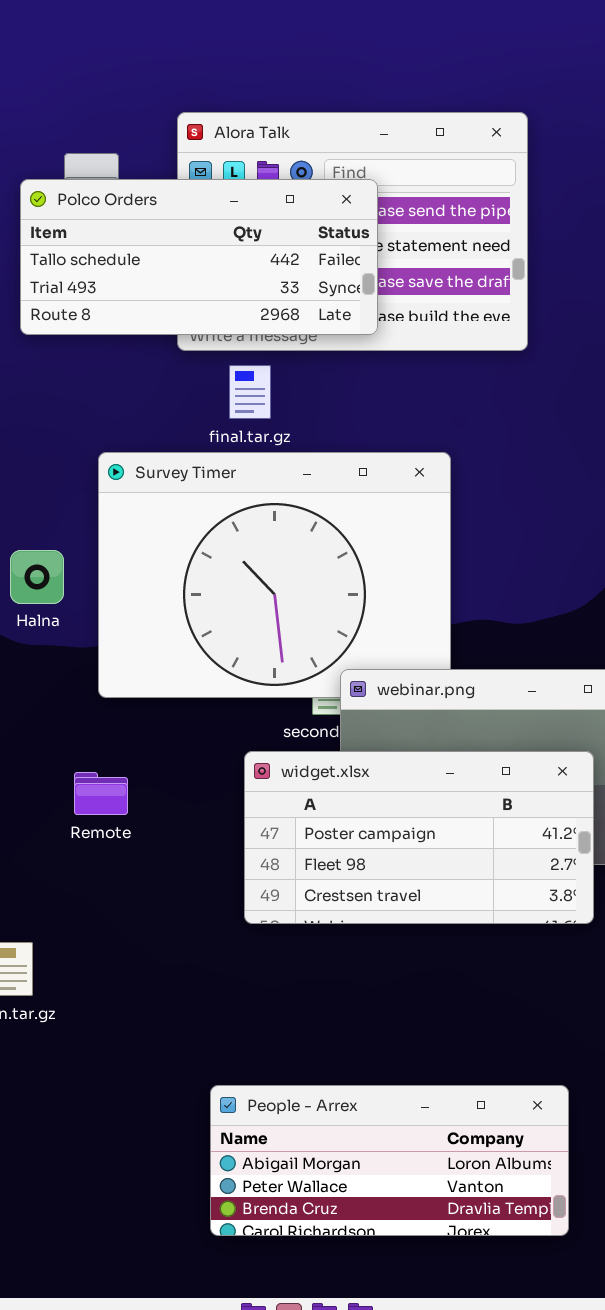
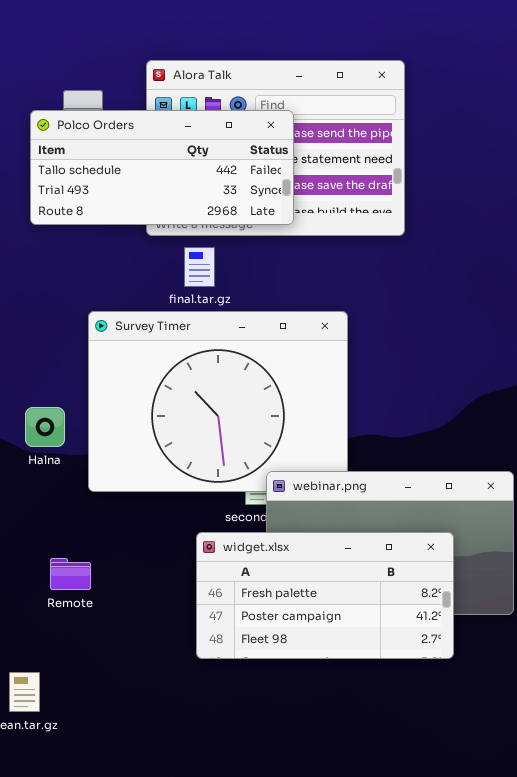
Halna: [10,550,64,604] -> [25,407,65,447], moved
widget.xlsx: [244,751,594,924] -> [196,532,454,659], scrolled up 1 row
Remote: [74,772,128,815] -> [50,558,91,590], moved

